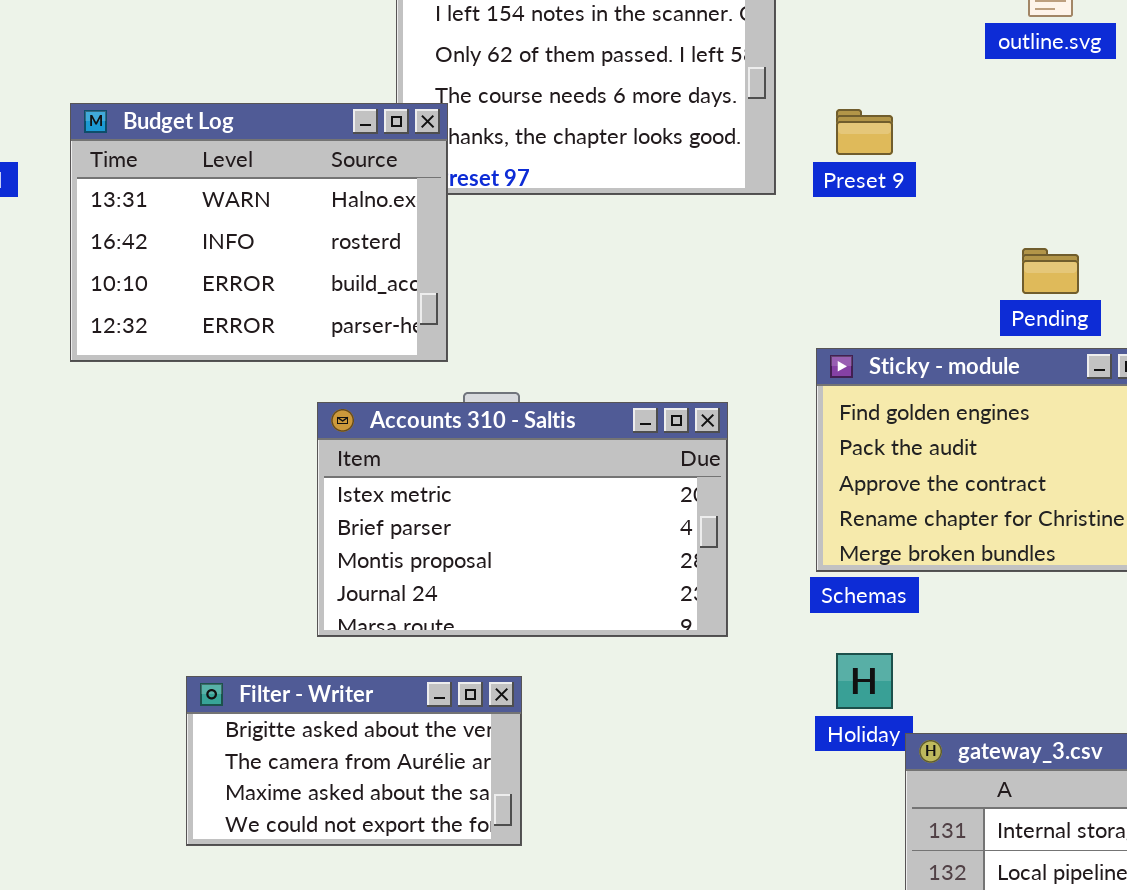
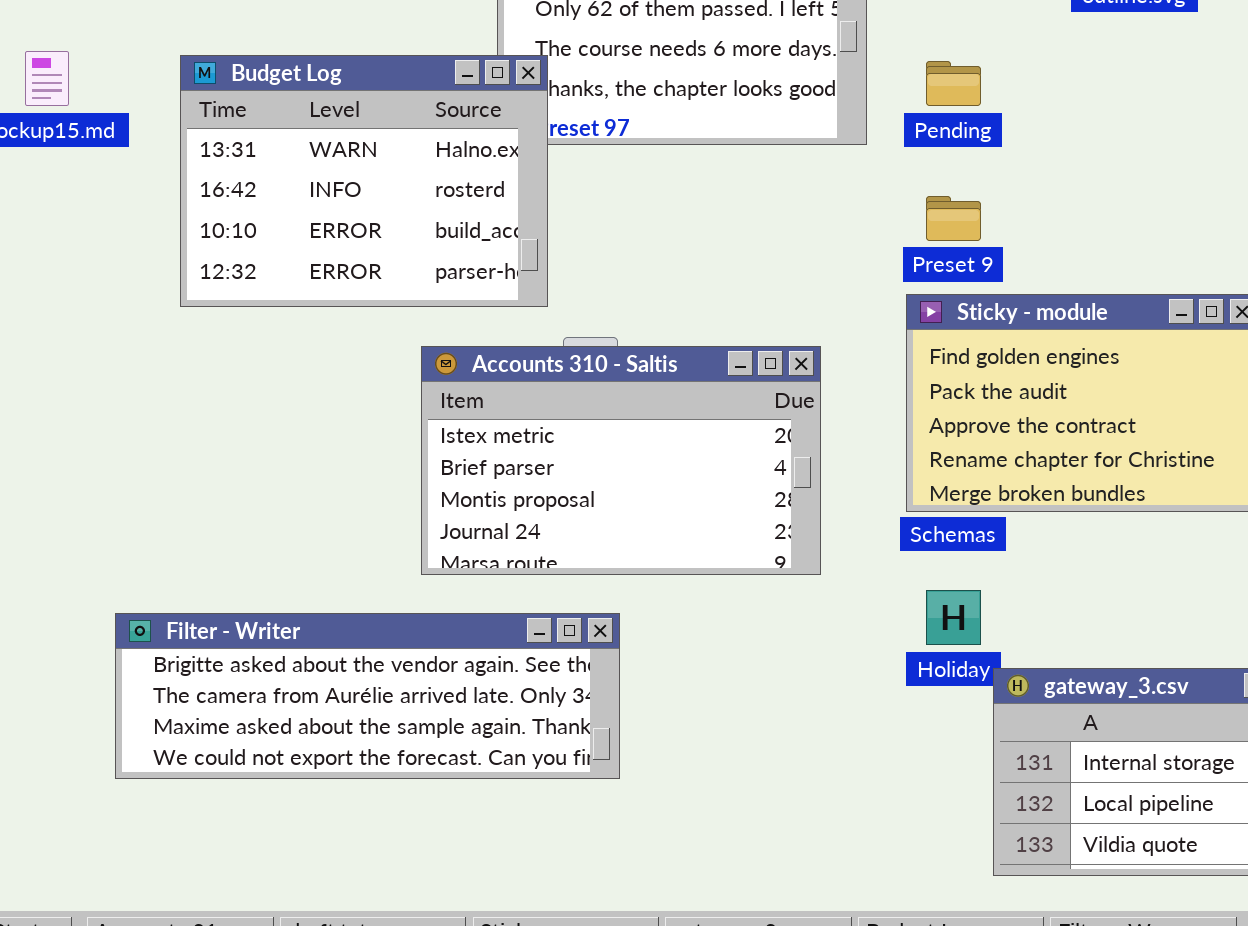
Preset 9: [836,109,893,155] -> [926,196,981,241], moved
Pending: [1022,248,1079,294] -> [926,61,981,106], moved
Filter - Writer: [186,676,522,846] -> [115,613,620,779], resized

